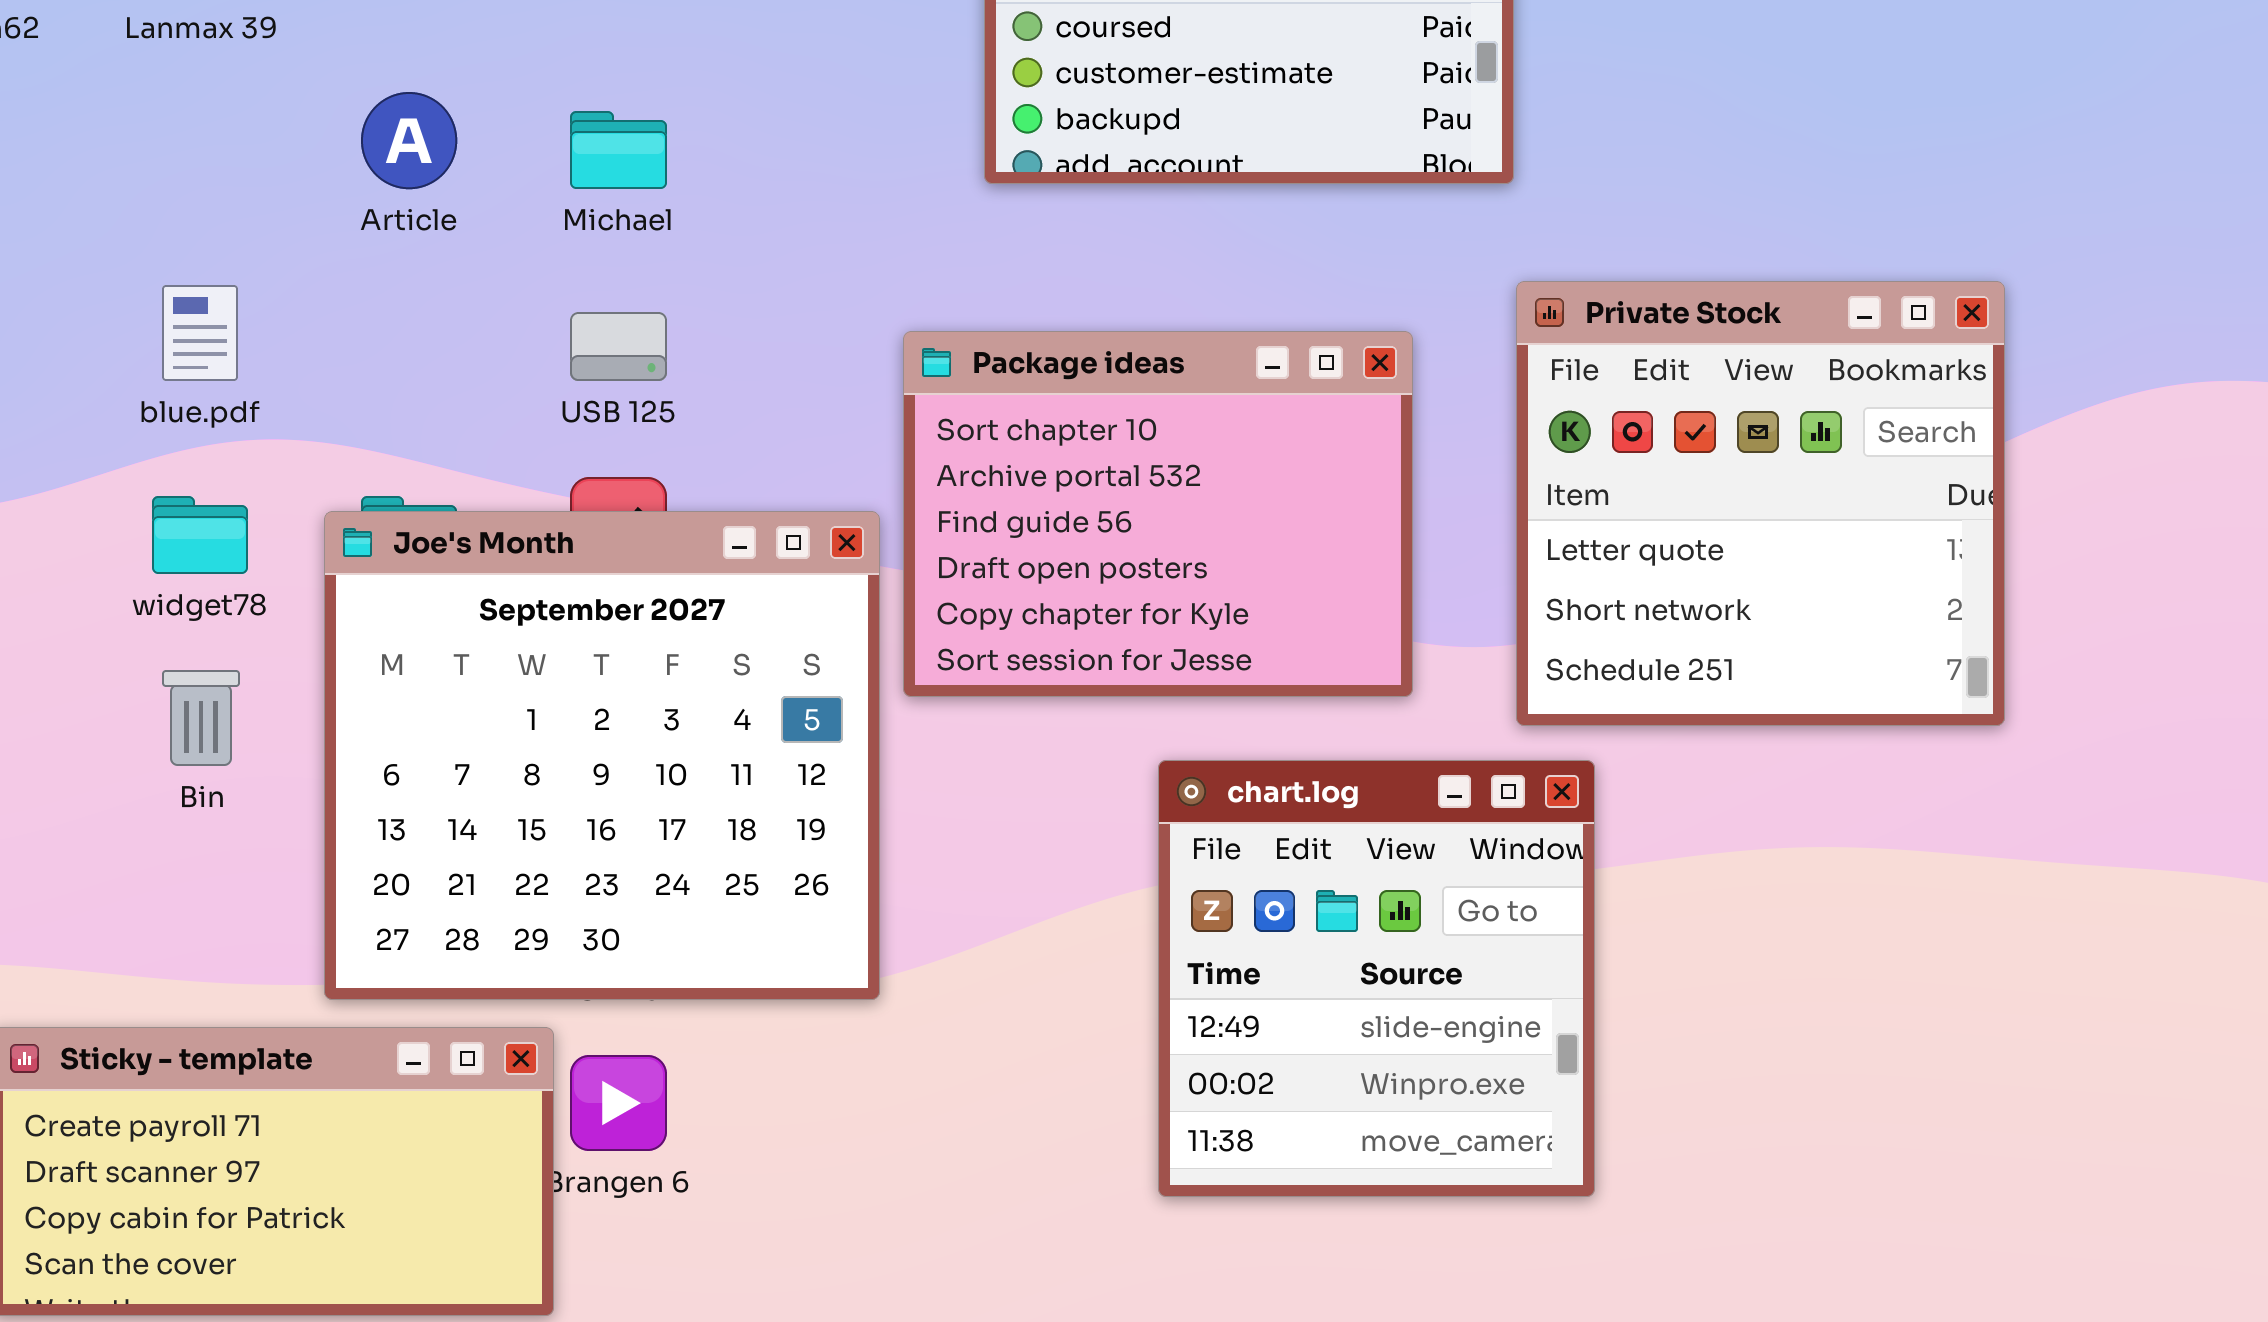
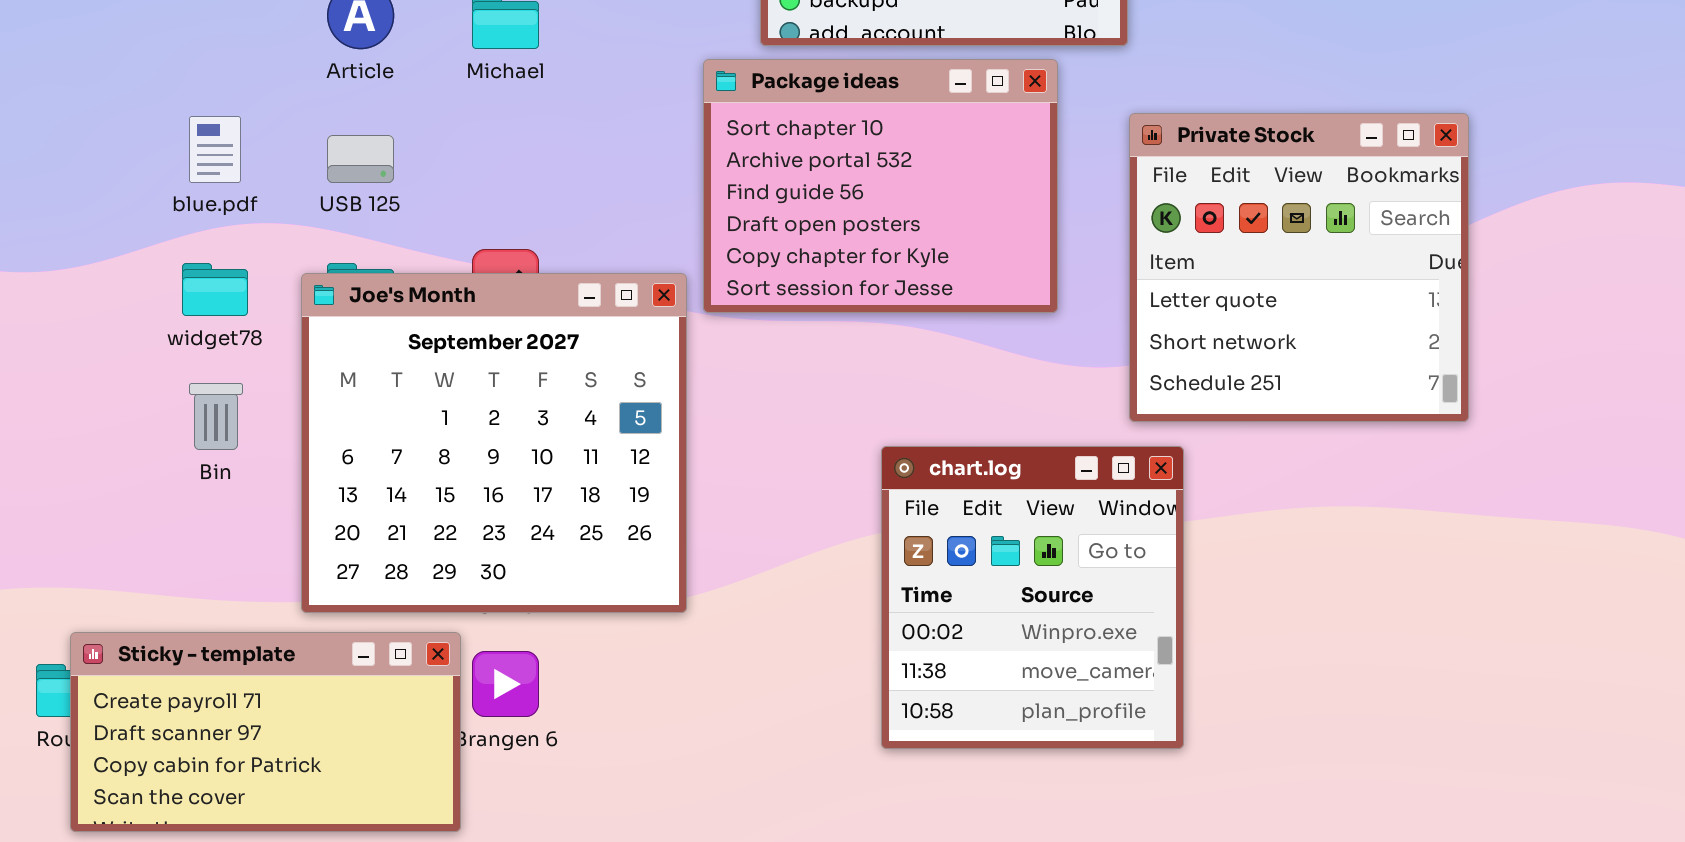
USB 125: [570,312,667,381] -> [327,135,394,183], moved
Package ideas: [903,331,1413,697] -> [703,59,1058,313], moved
chart.log: [1158,760,1595,1197] -> [881,446,1184,749], scrolled down 1 row

